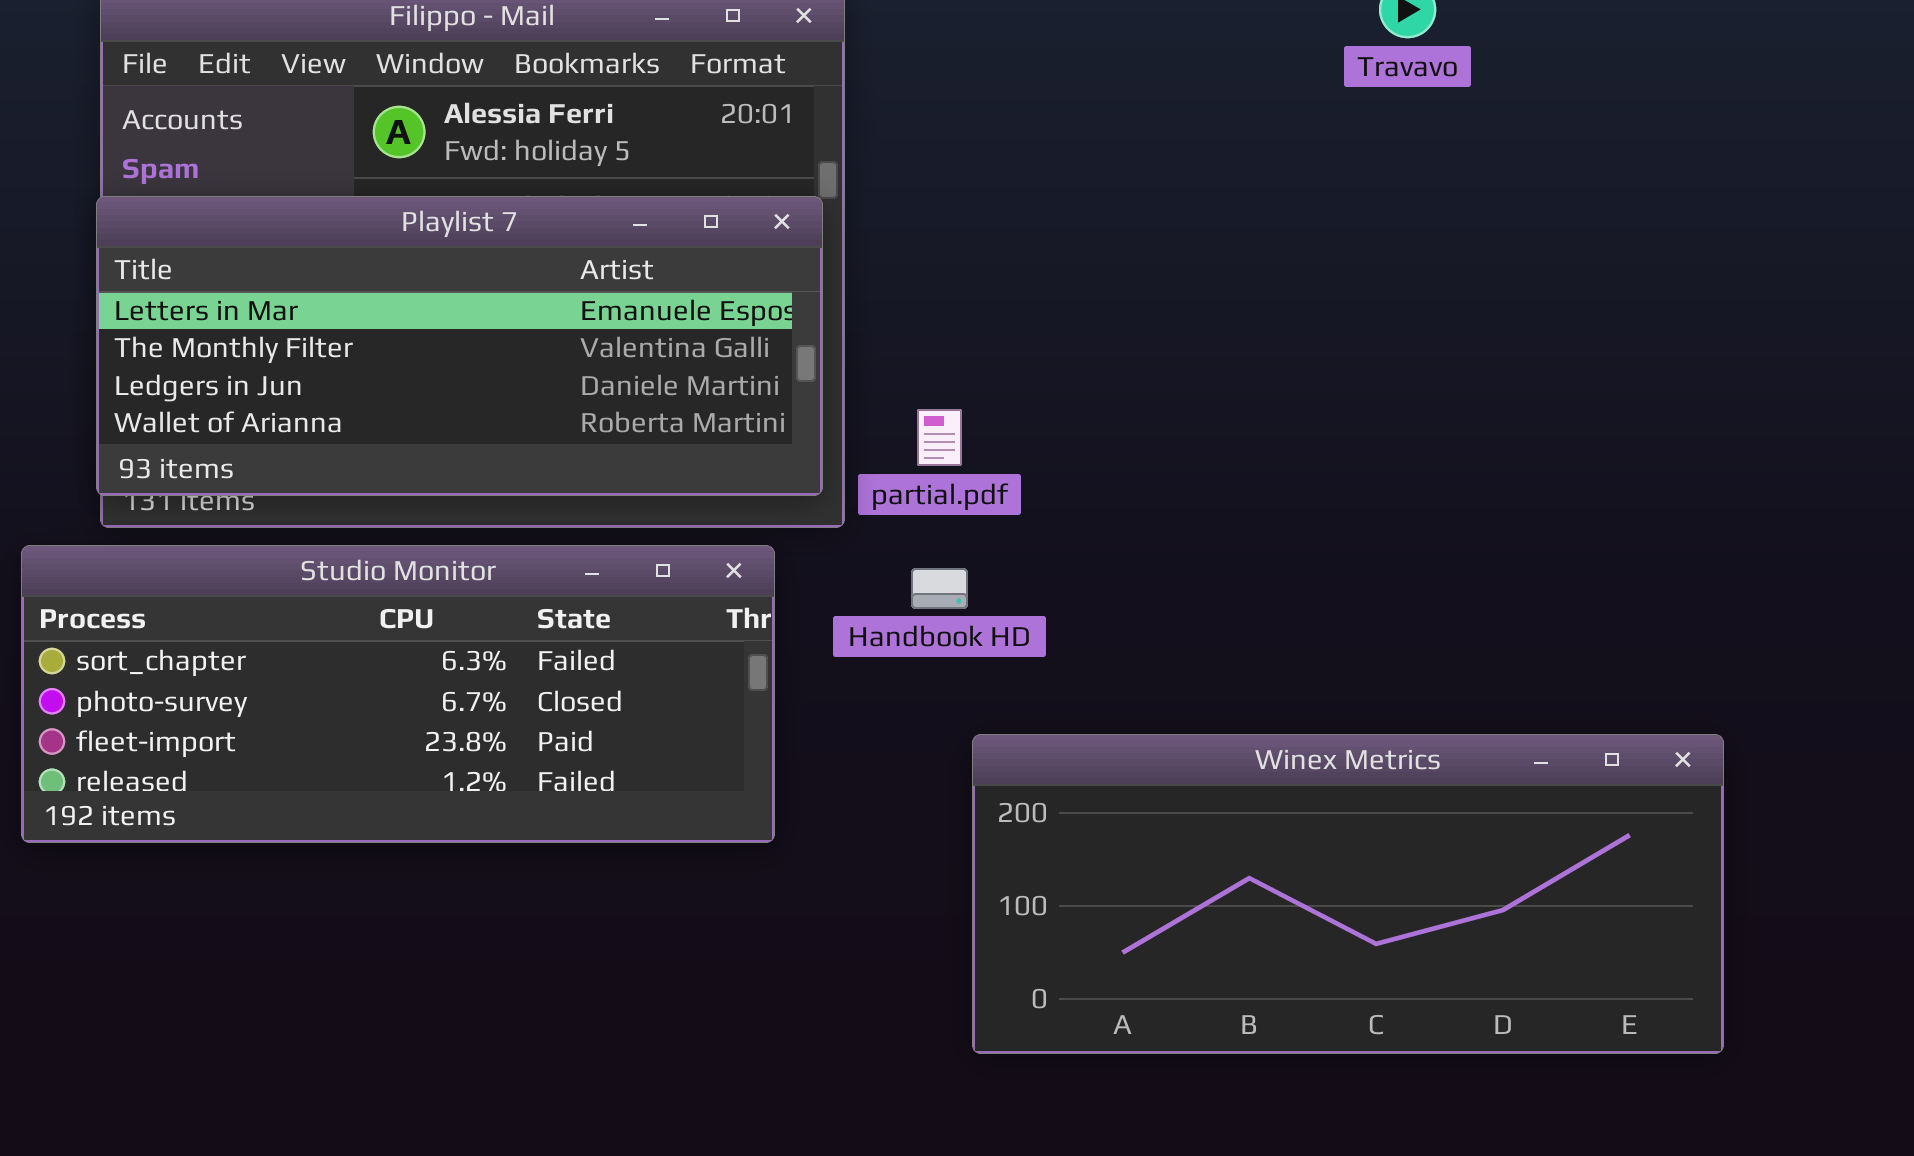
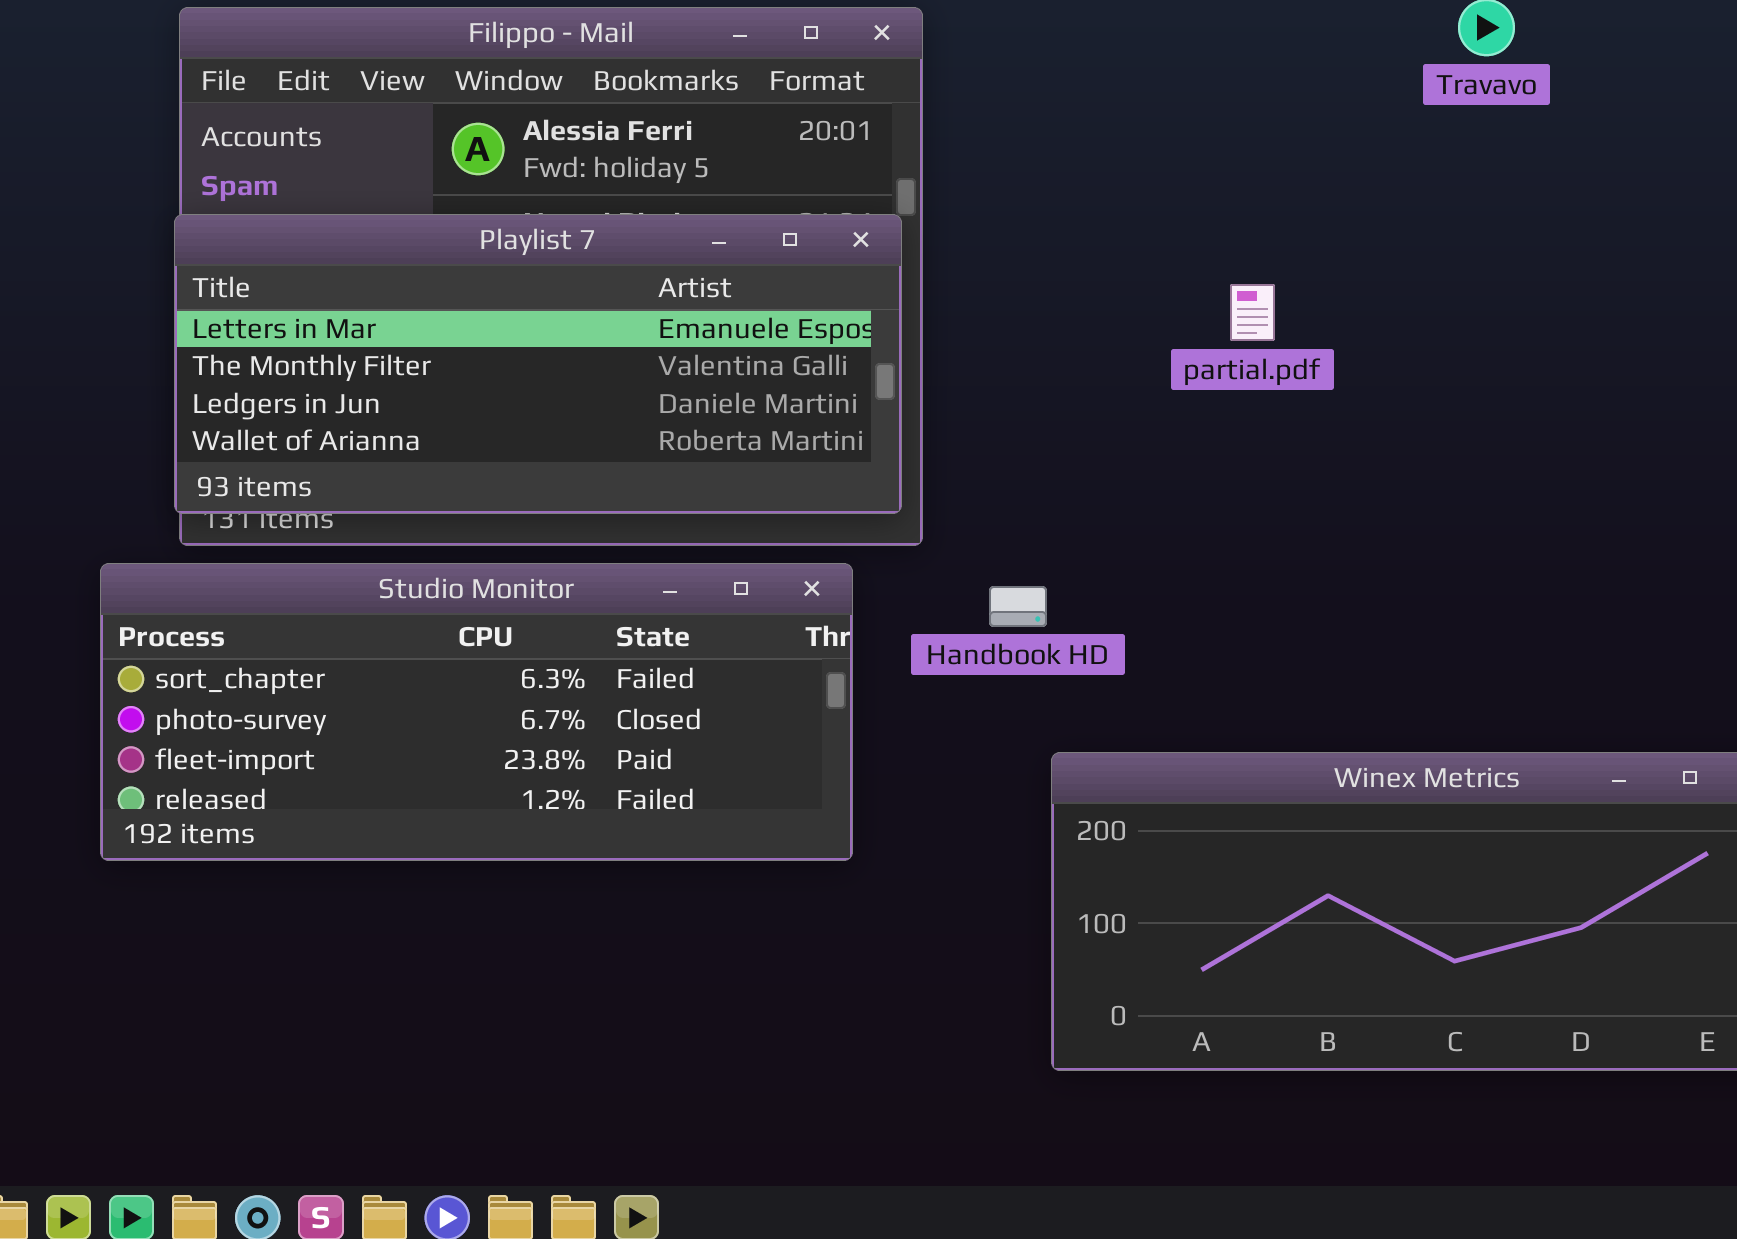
partial.pdf: [917,409,962,466] -> [1230,284,1275,341], moved

